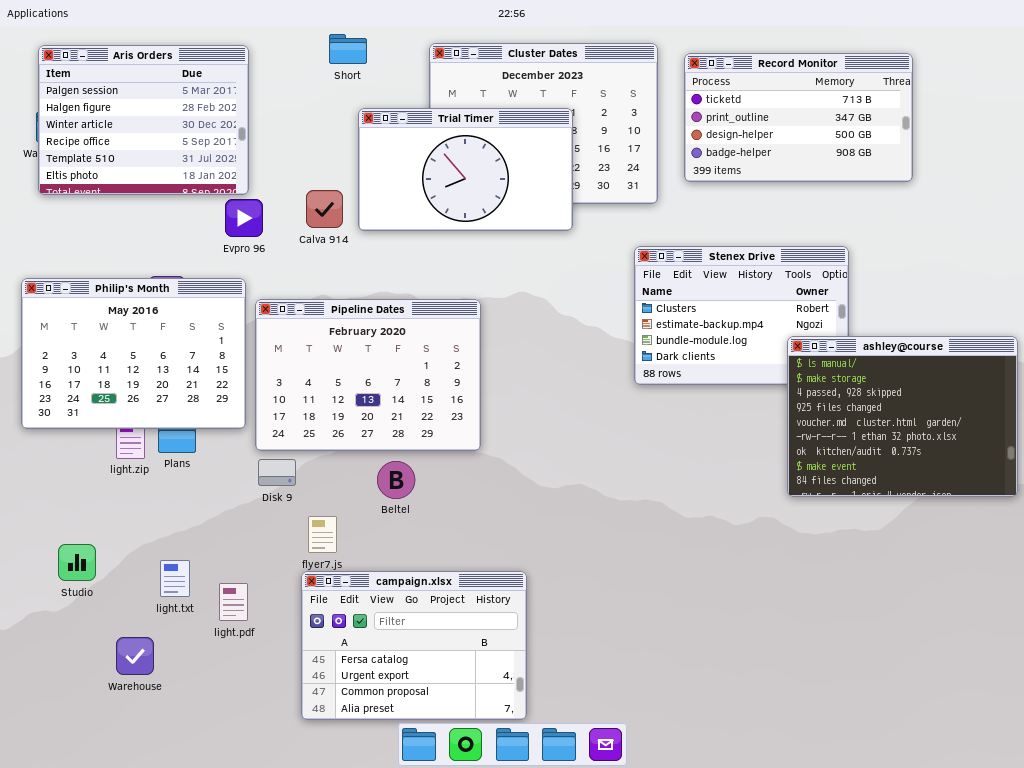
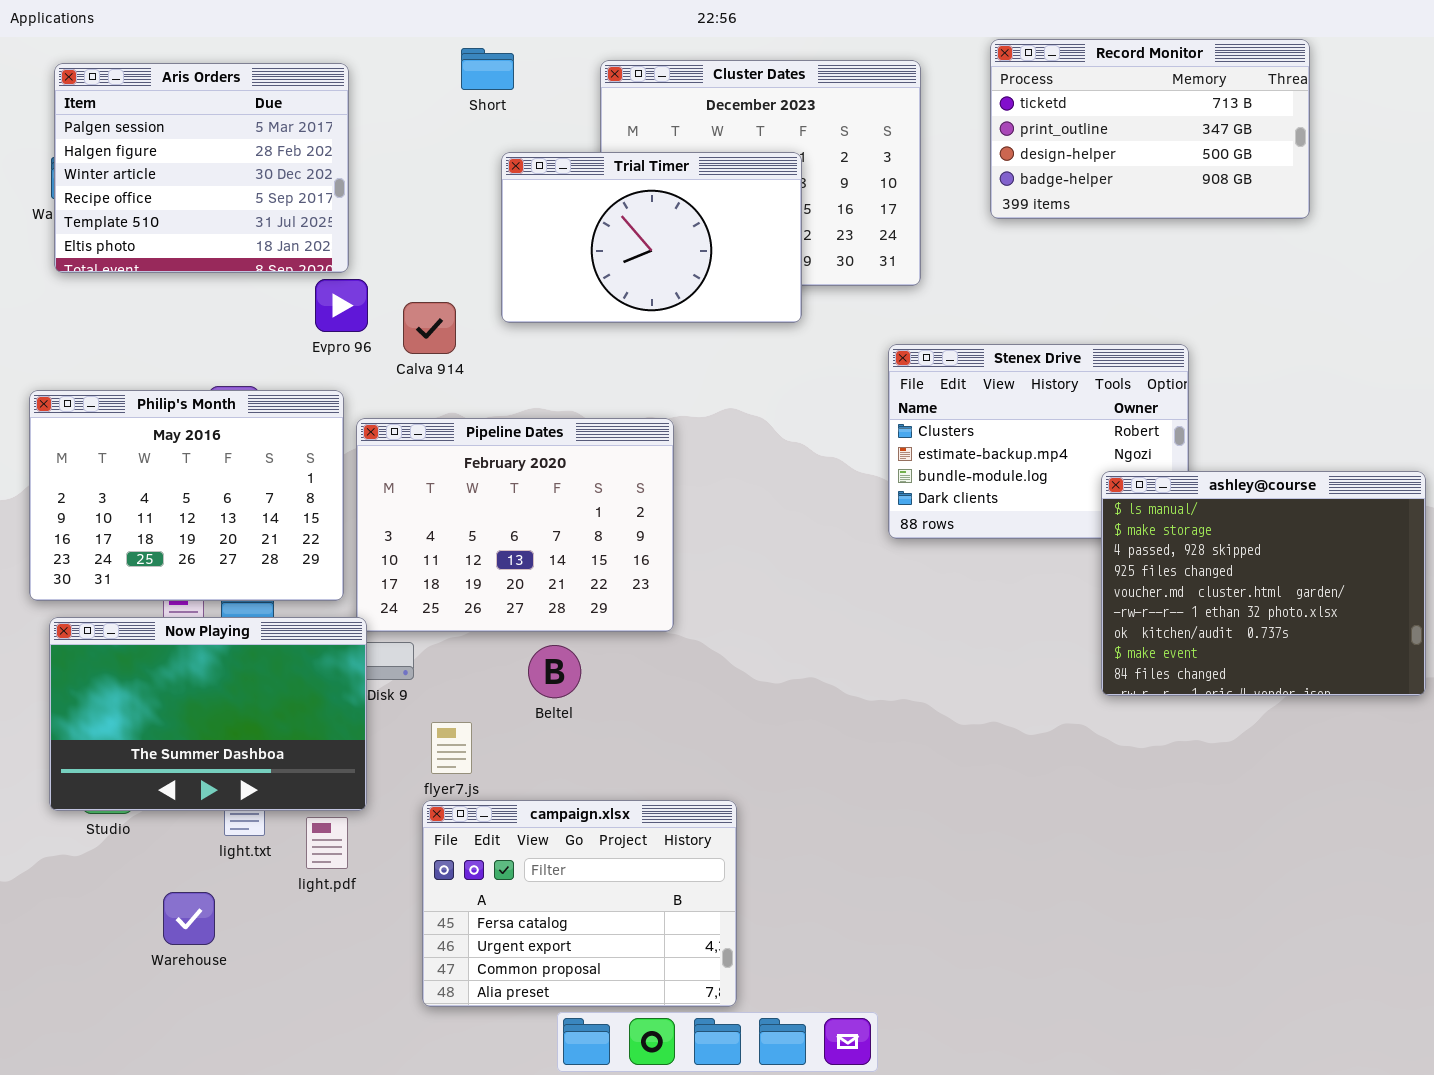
Record Monitor: [684,53,913,182] -> [990,39,1310,219], moved
Calva 914: [306,190,343,228] -> [403,302,456,354], moved
Now Playing: none -> [49,617,367,811], opened

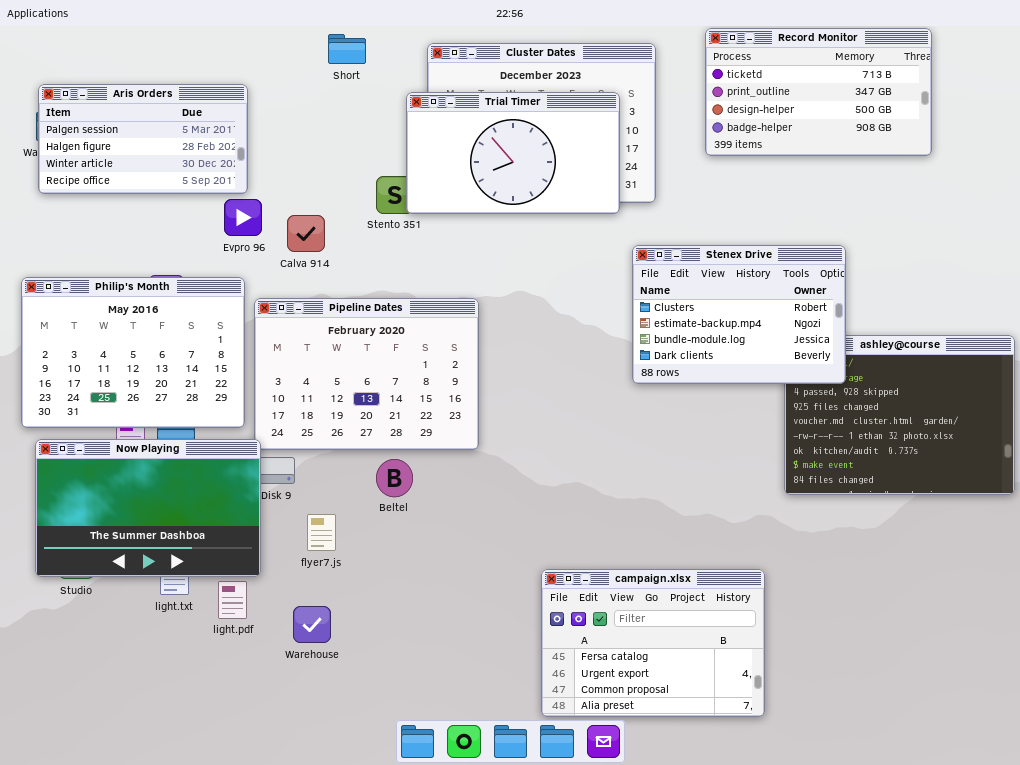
Aris Orders: [54,63,349,273] -> [38,84,248,194], resized
Trial Timer: [501,152,802,323] -> [406,92,620,214], moved
Stenex Drive: [888,344,1189,539] -> [632,245,846,384], raised
campaign.xlsx: [422,800,737,1007] -> [541,569,765,717], moved
Warehouse: [163,892,215,945] -> [293,606,331,643], moved

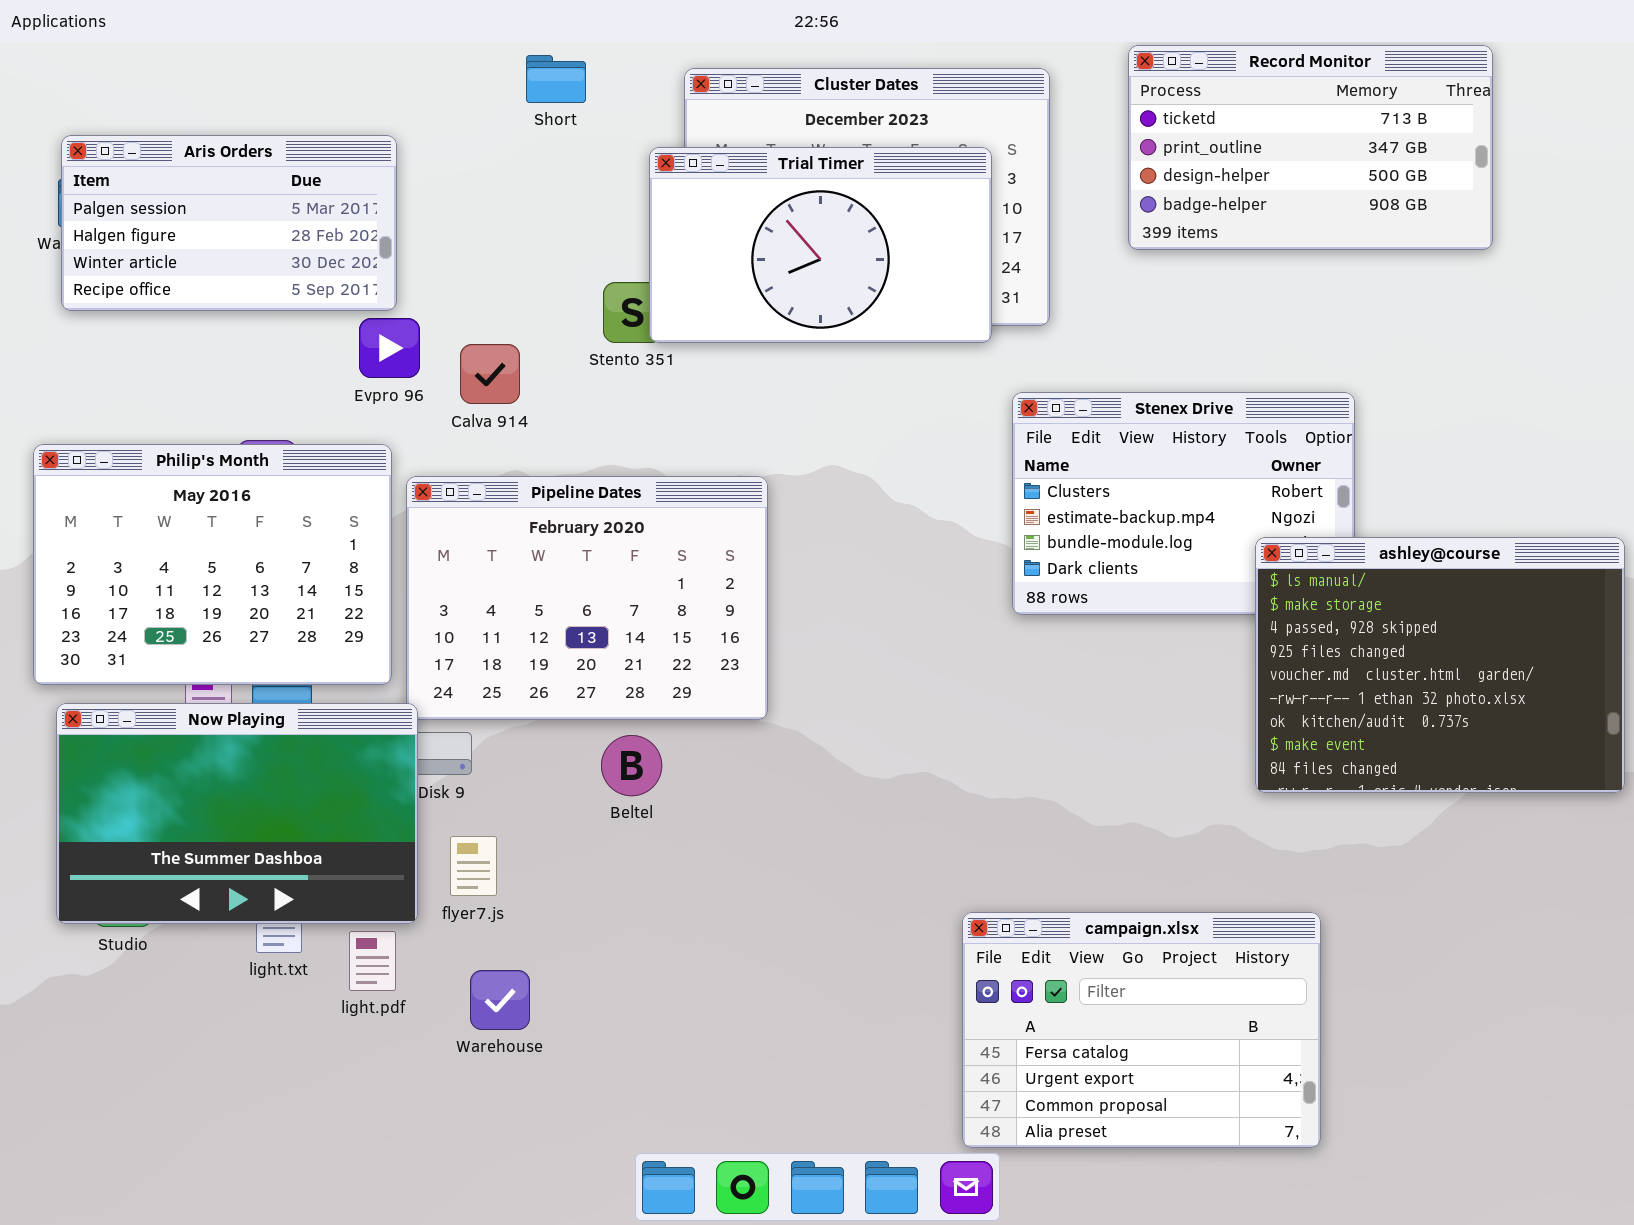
ashley@course: [784,335,1015,495] -> [1255,537,1625,793], raised
flyer7.js: [307,514,336,551] -> [450,836,497,896], moved
campaign.xlsx: [541,569,765,717] -> [962,912,1321,1148], moved

